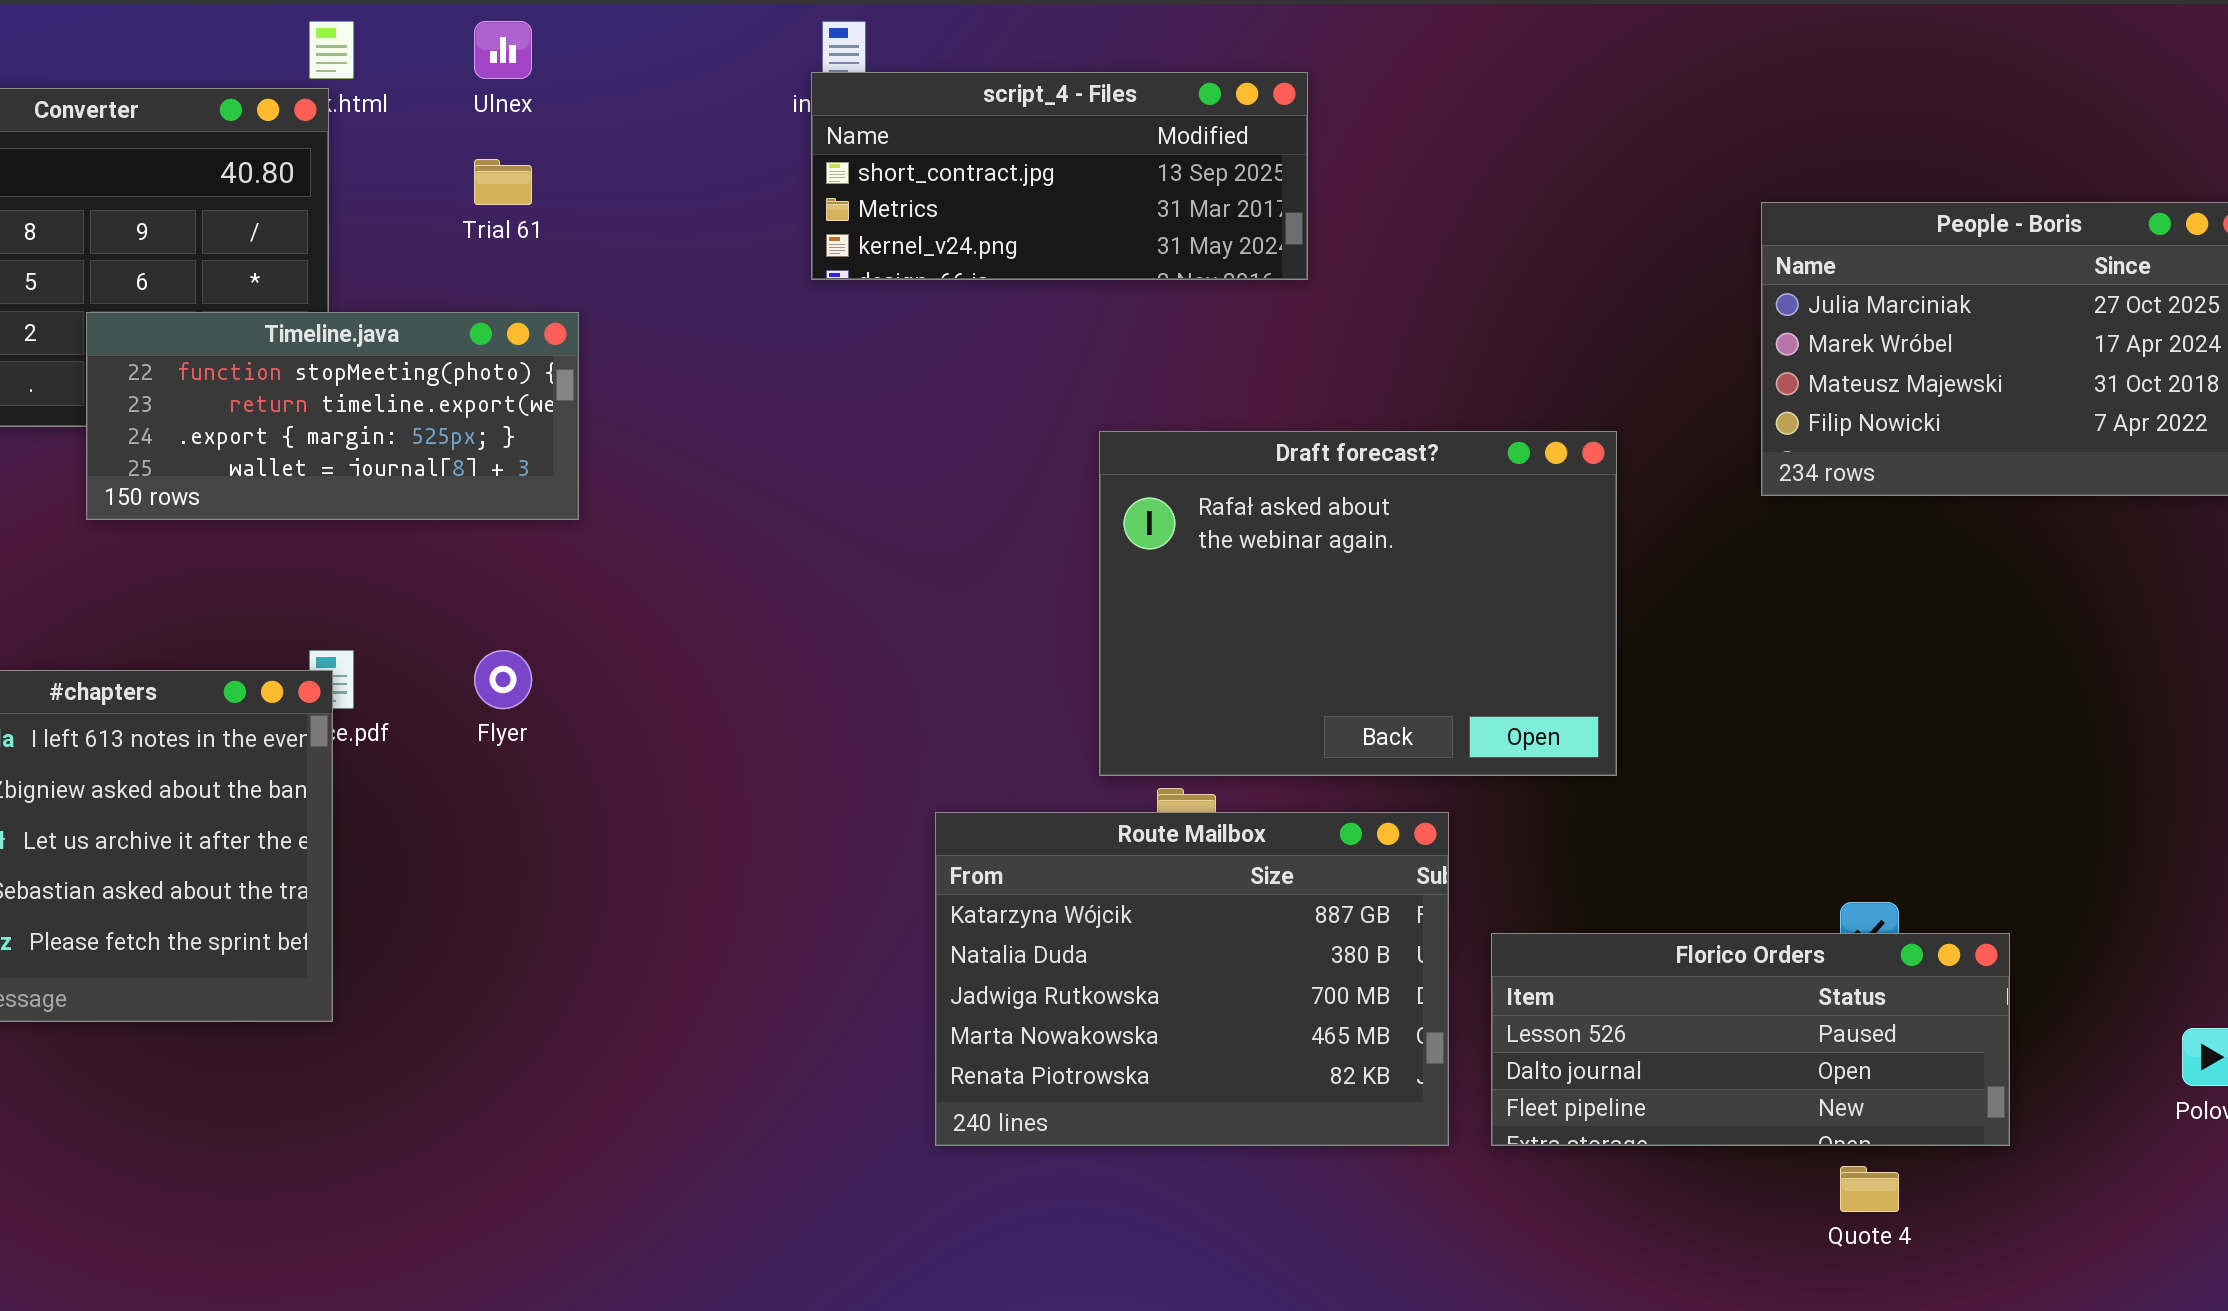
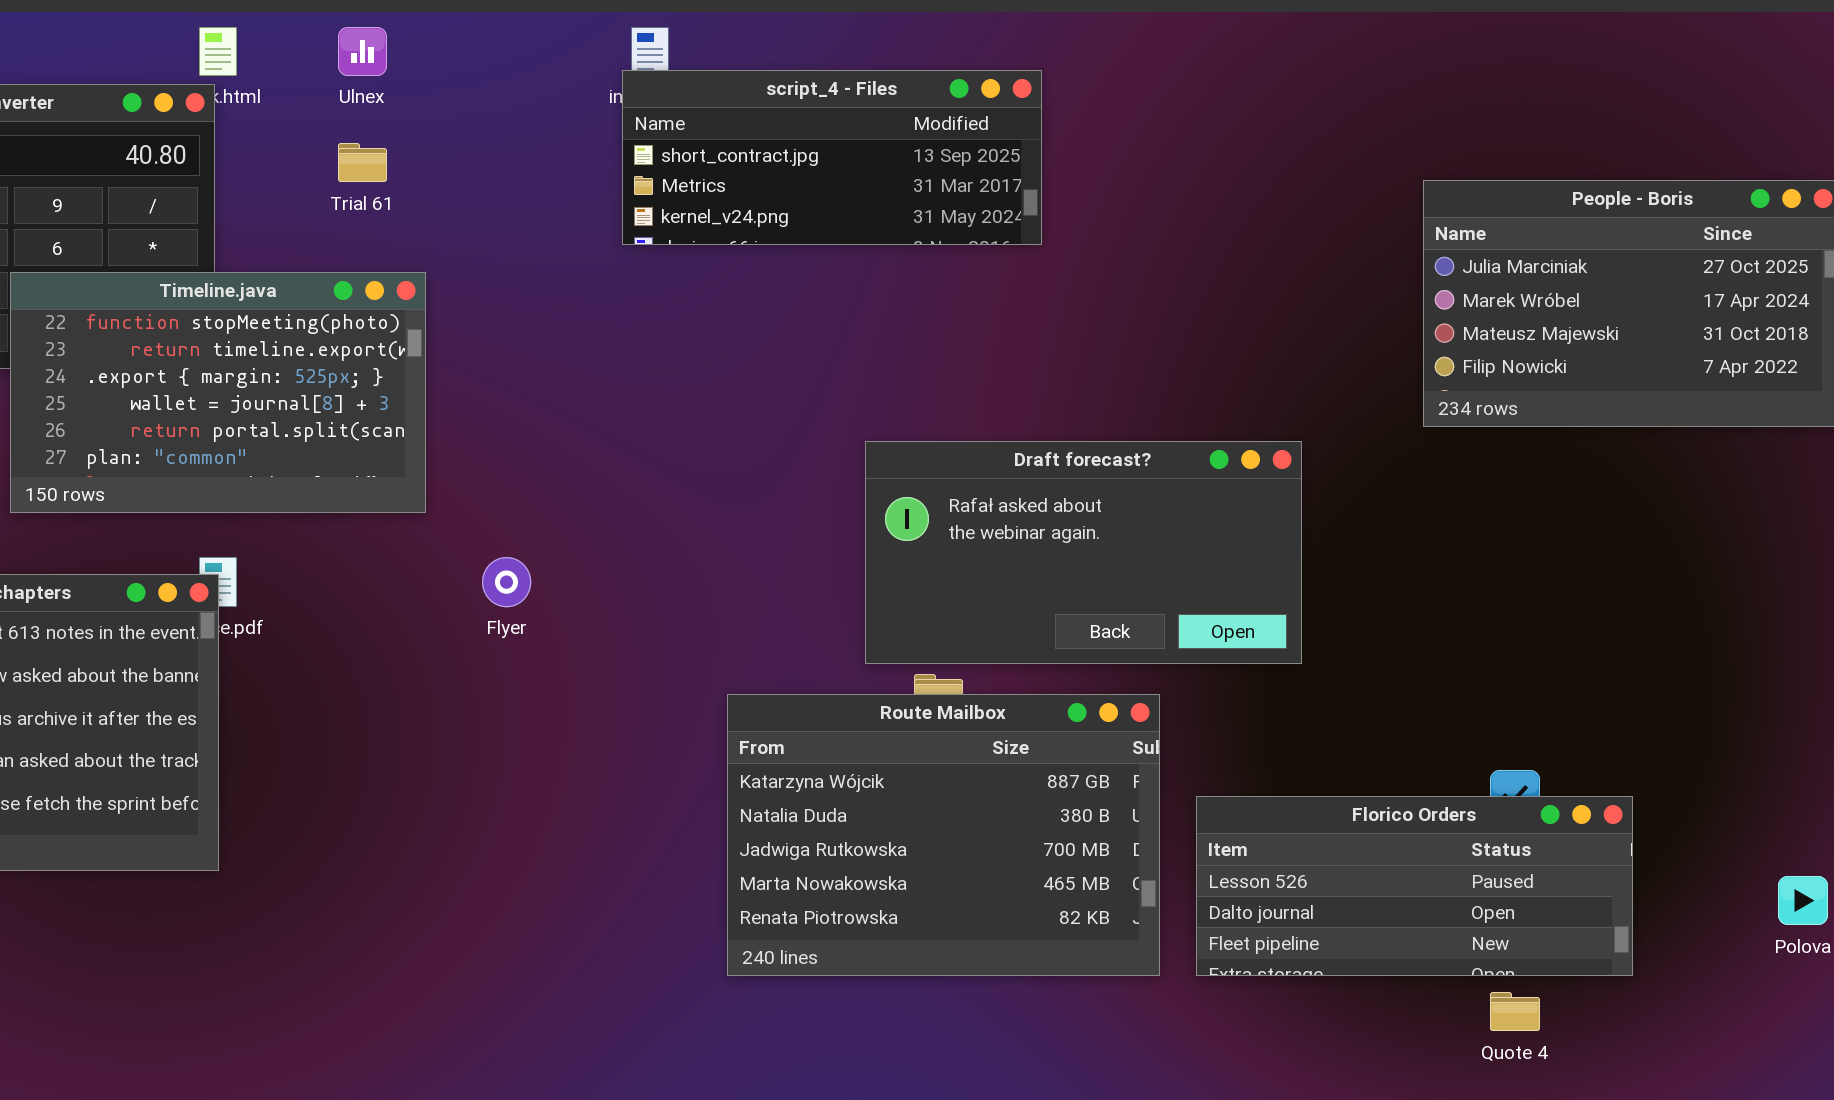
Timeline.java: [86,312,579,520] -> [10,272,426,513], resized
Draft forecast?: [1099,431,1617,776] -> [865,441,1302,664], resized
Flyer: [474,650,532,709] -> [482,557,531,607], moved

